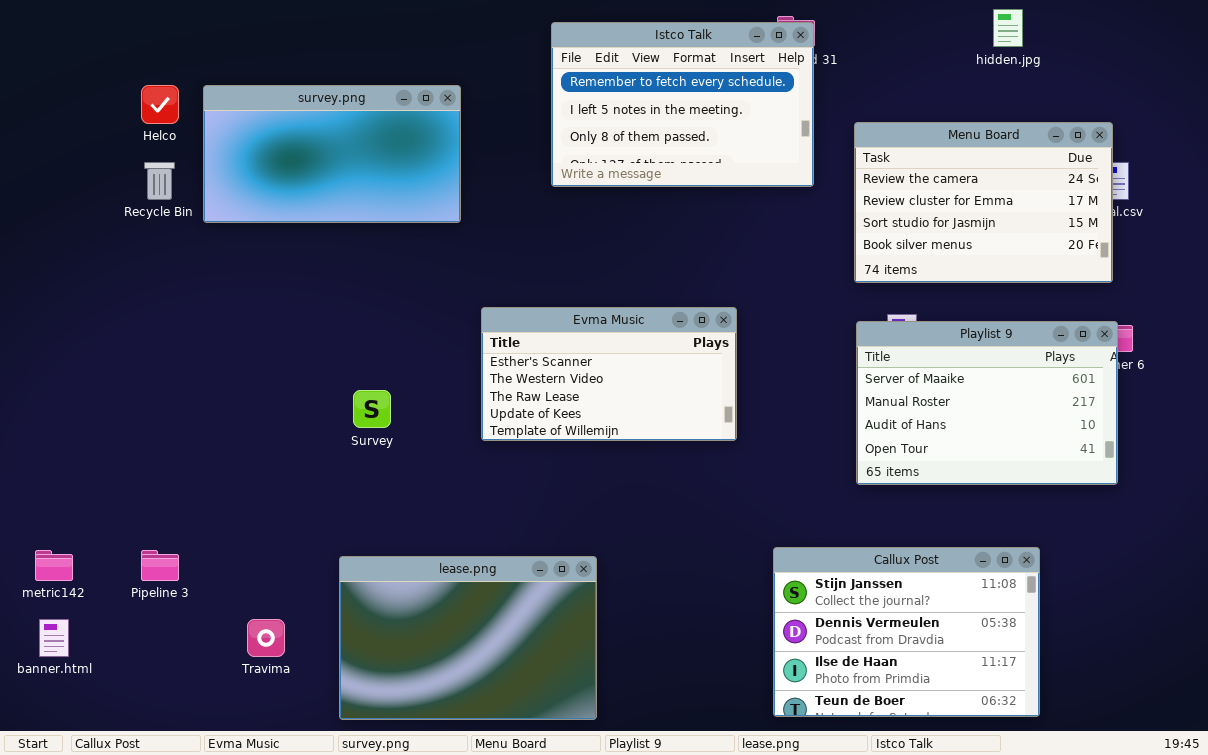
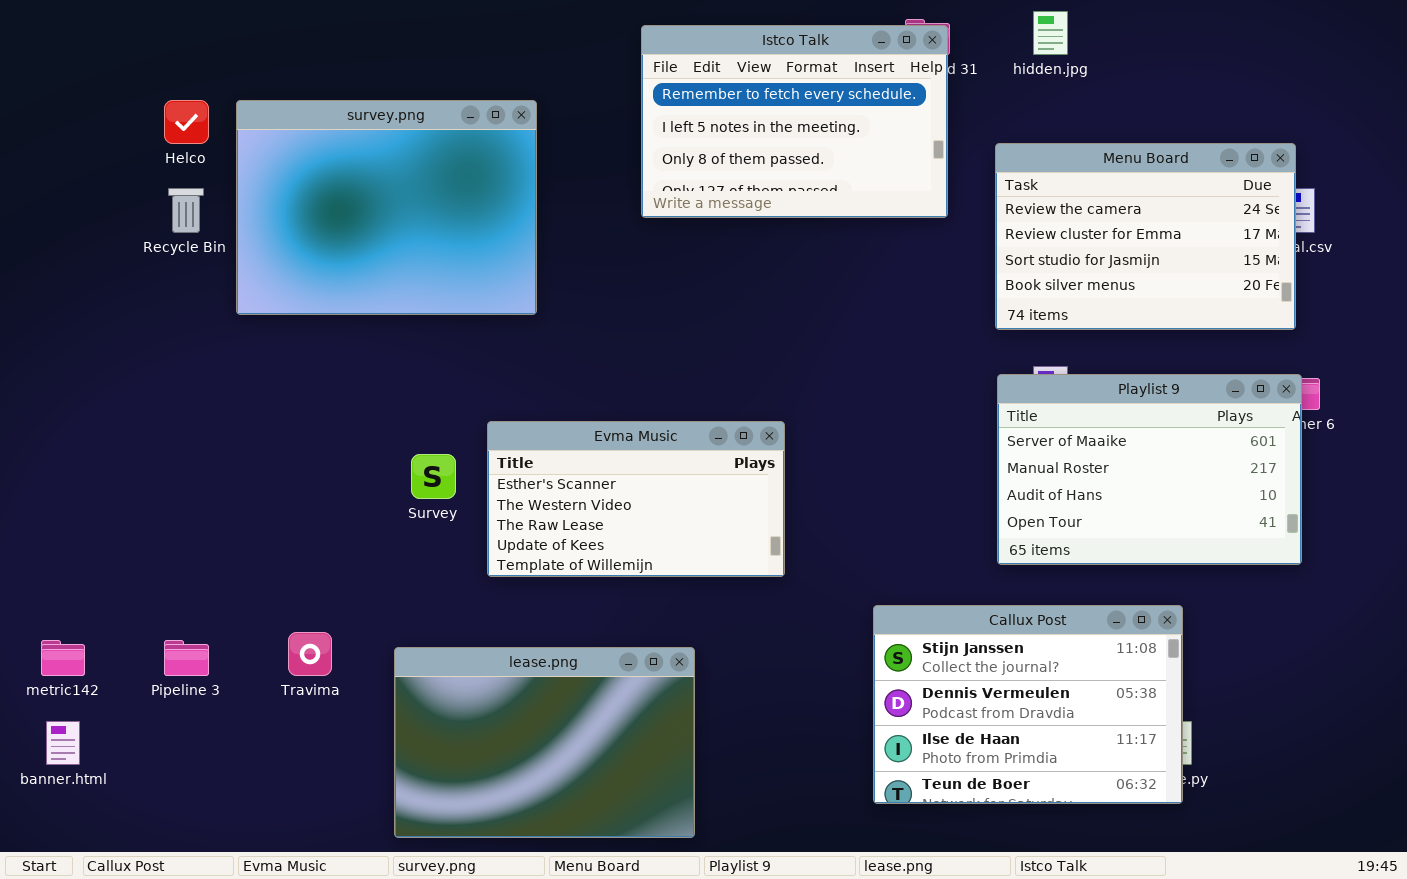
hidden.jpg: [993,9,1023,47] -> [1033,11,1068,55], moved
survey.png: [203,85,461,223] -> [236,100,537,315], resized
Evma Music: [481,307,737,441] -> [487,421,785,577], moved
Callux Post: [773,547,1040,717] -> [873,605,1183,804], moved
Travima: [247,619,285,657] -> [288,632,332,676], moved

